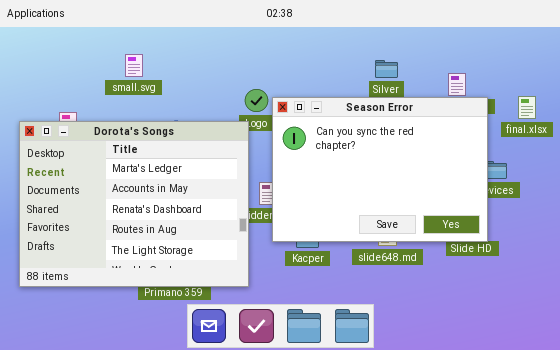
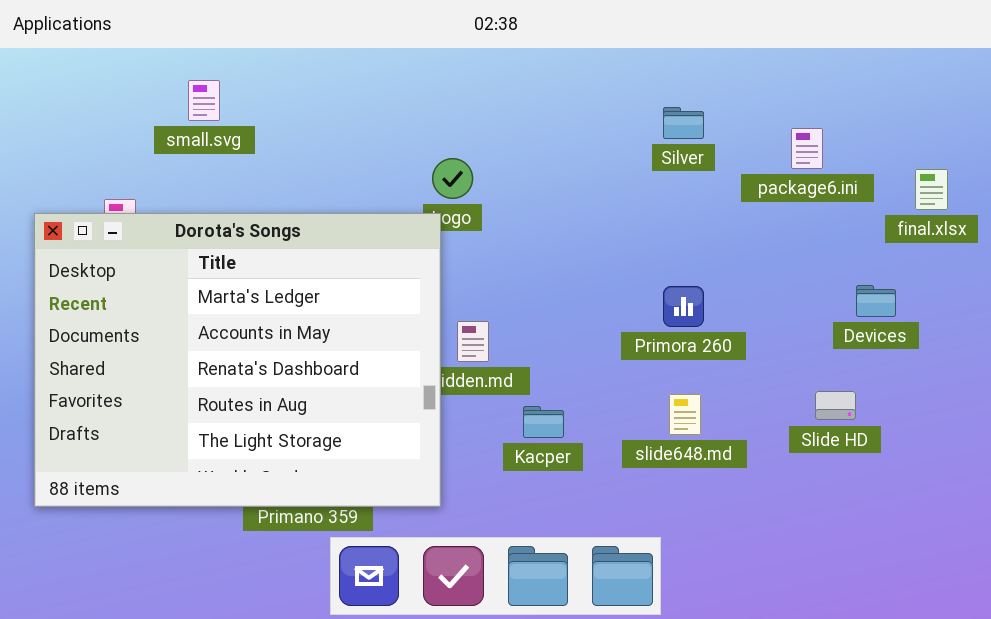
small.svg: [125,54,143,77] -> [188,80,220,121], moved
Season Error: [272,97,488,242] -> none, closed

